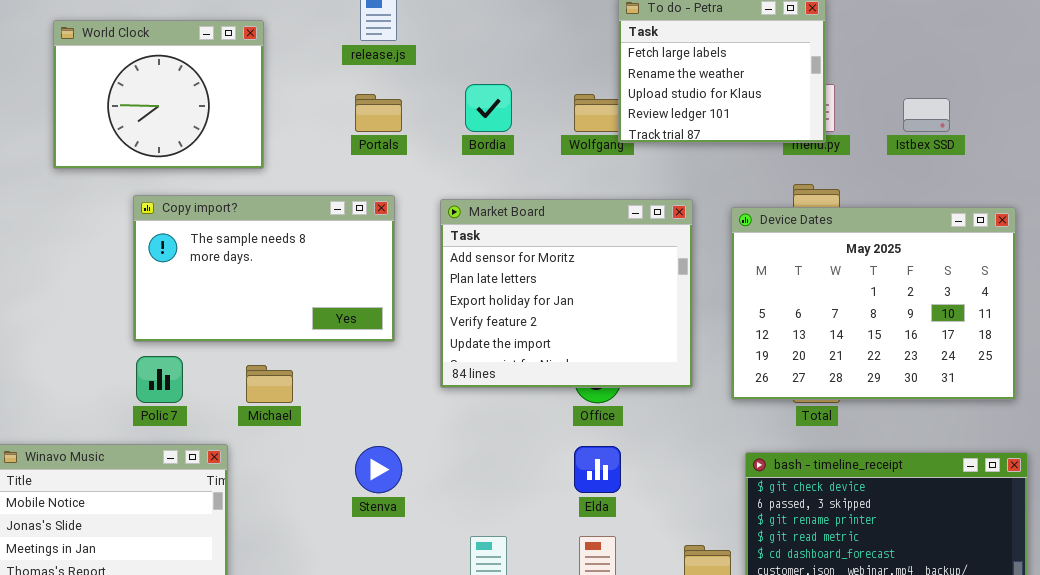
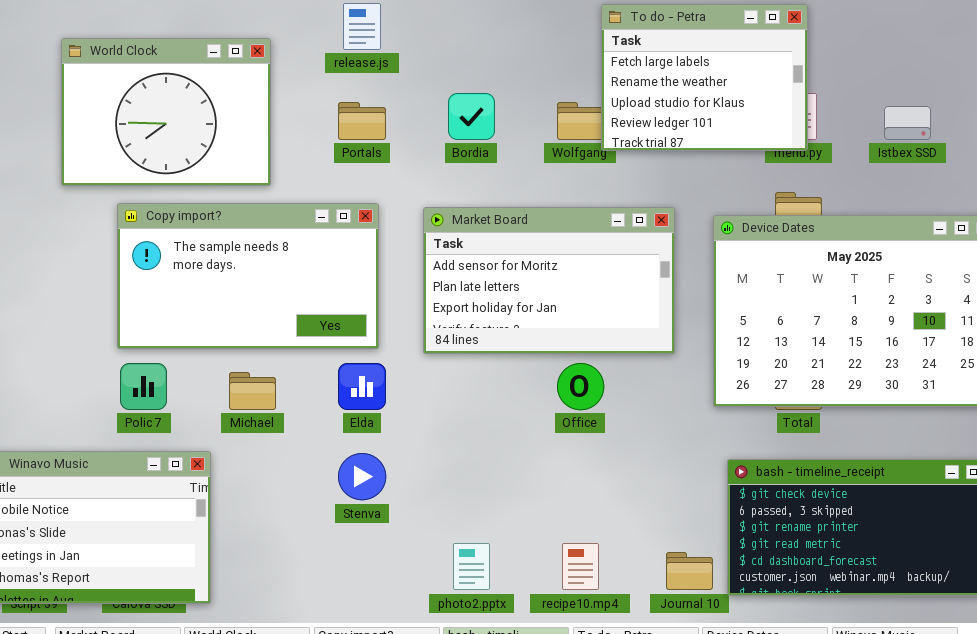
World Clock: [53,20,264,169] -> [61,38,271,186], moved
Market Board: [440,199,693,388] -> [423,207,675,354], resized
Elda: [574,446,621,493] -> [338,363,386,410], moved

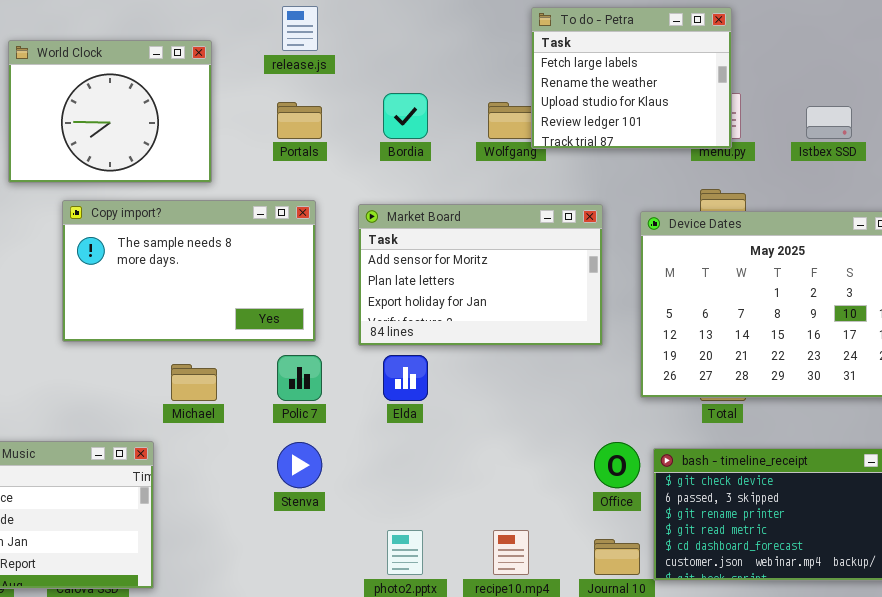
Polic 7: [120,363,167,410] -> [277,355,322,401], moved
Elda: [338,363,386,410] -> [383,355,428,401], moved
Office: [557,363,604,410] -> [594,442,640,488], moved

